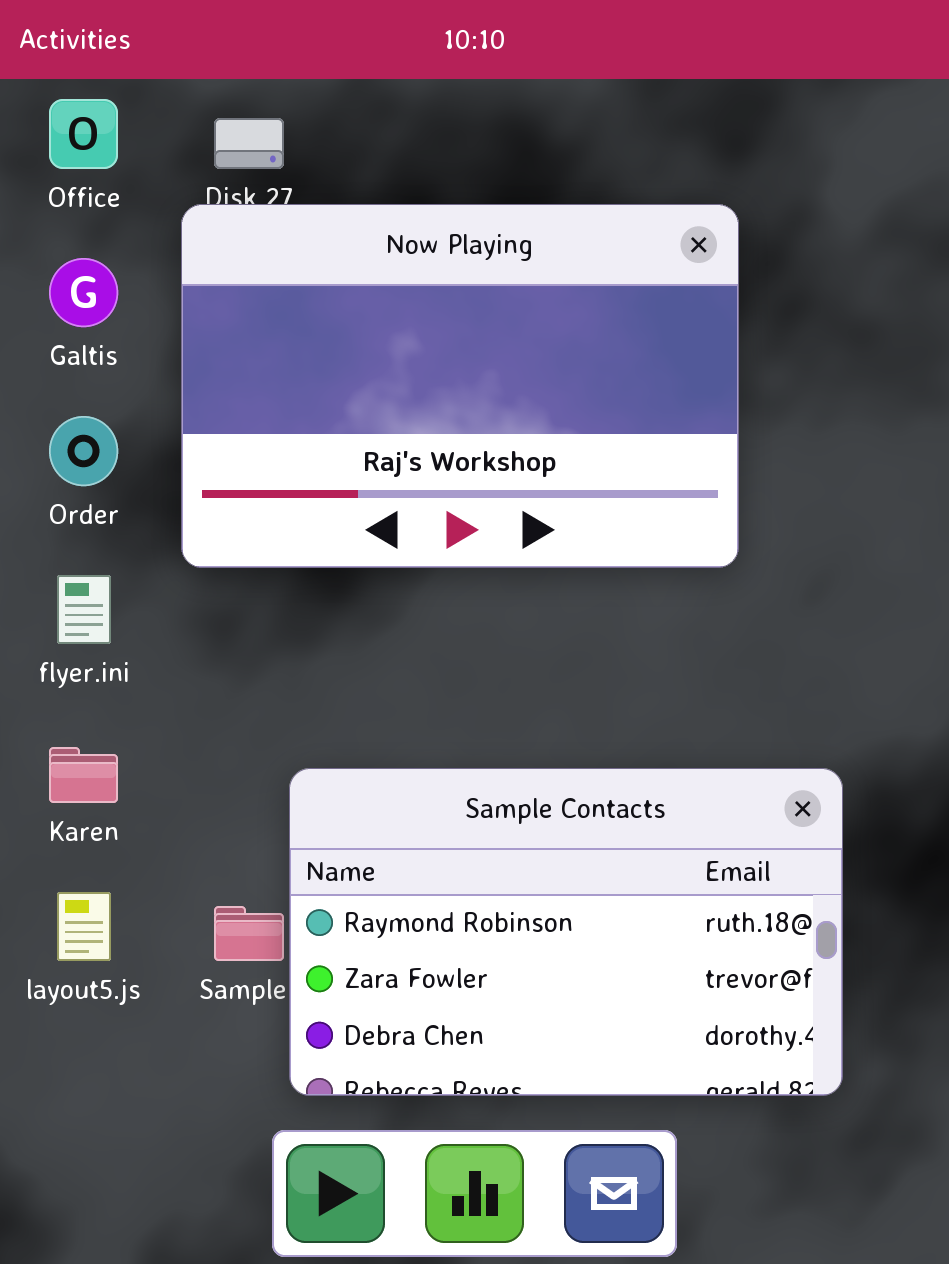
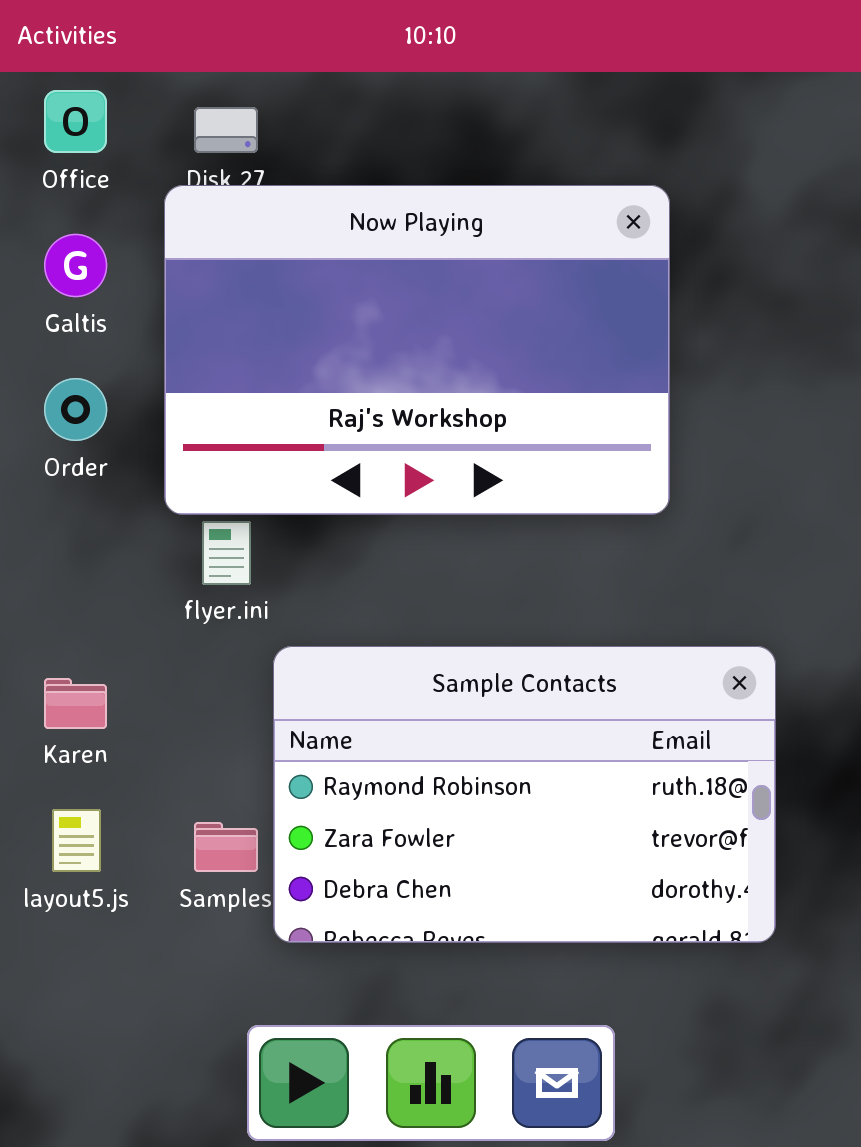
flyer.ini: [57,575,111,644] -> [202,521,251,585], moved
Sample Contacts: [289,768,843,1096] -> [273,646,776,943], moved

